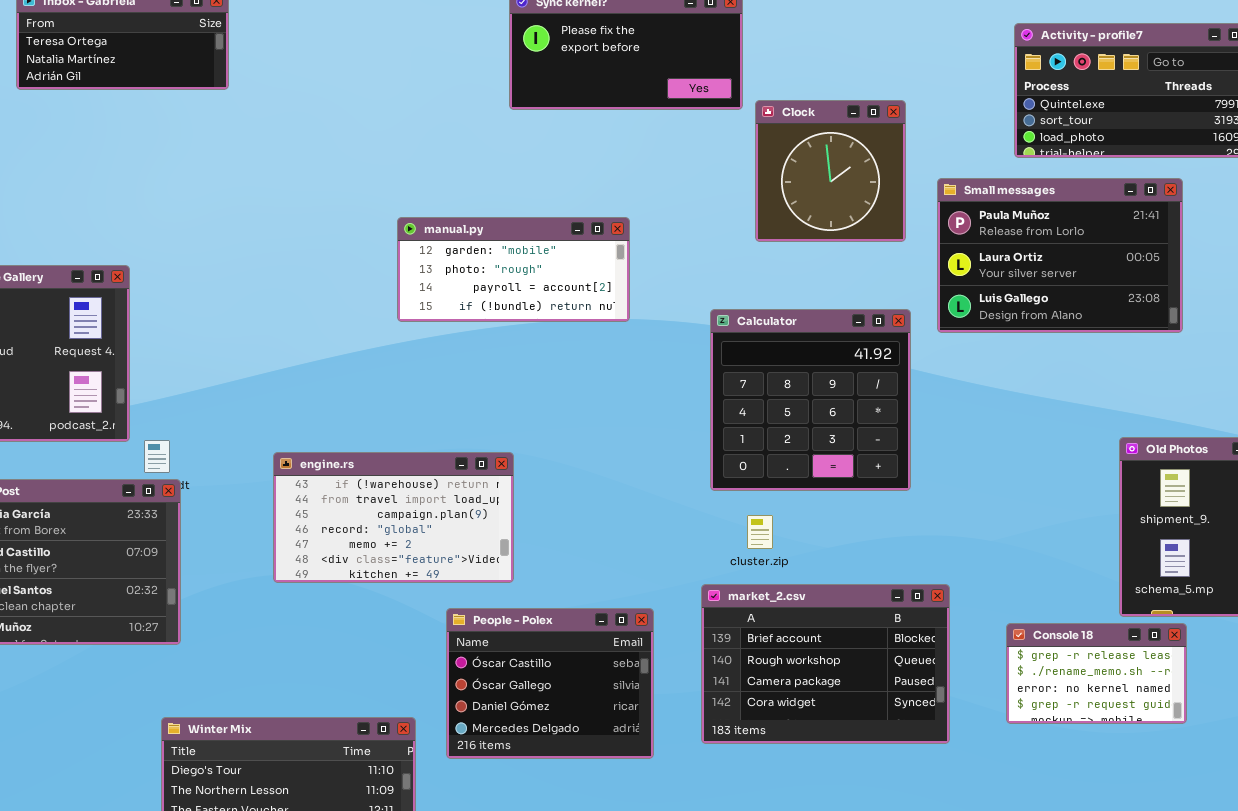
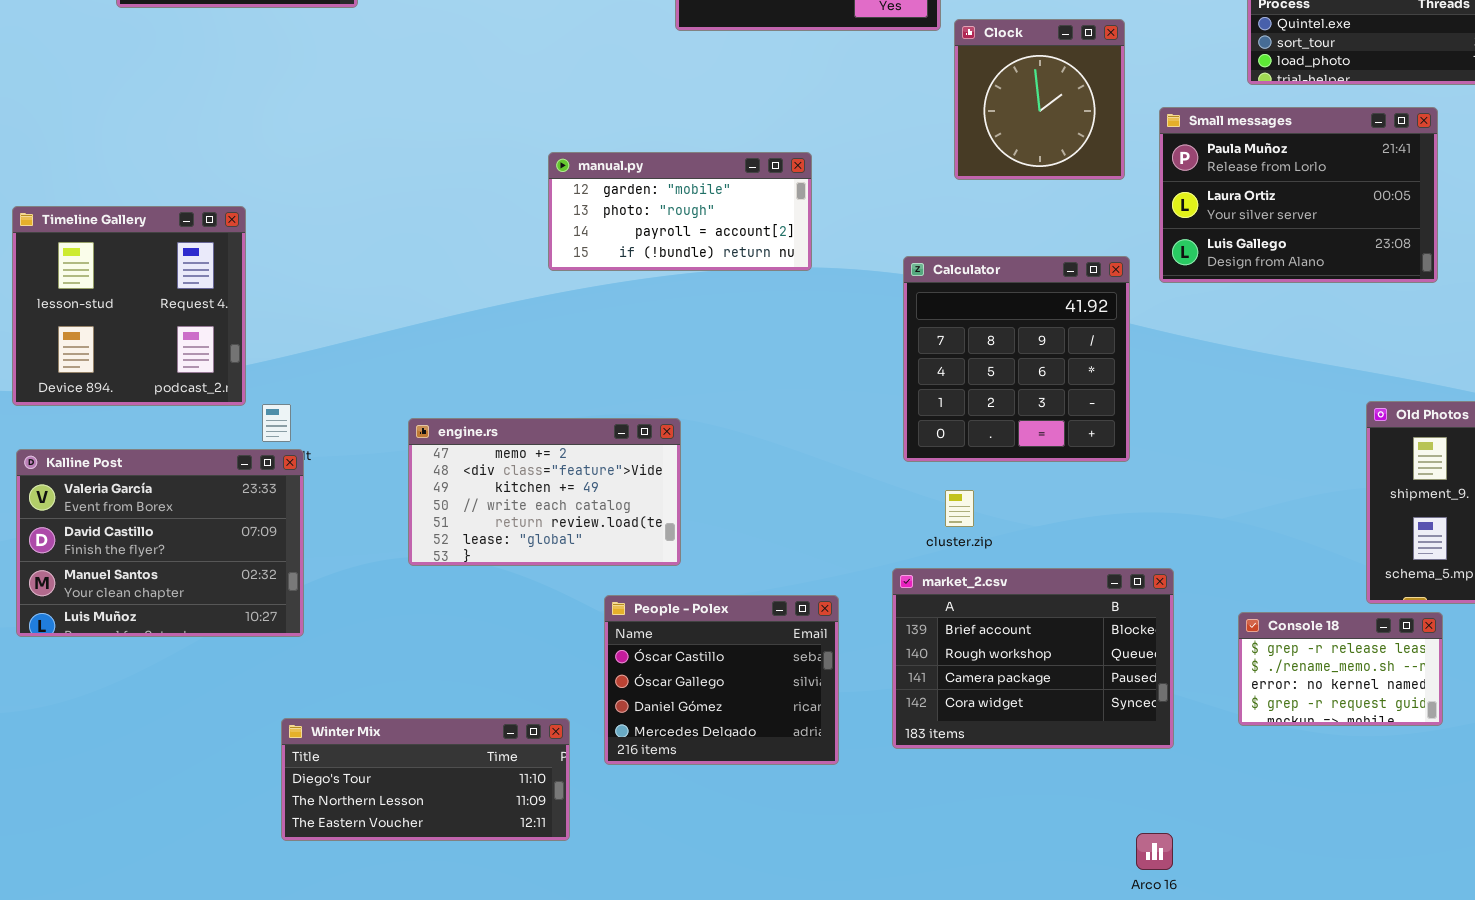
engine.rs: [273,452,514,583] -> [408,418,681,566], scrolled down 4 rows

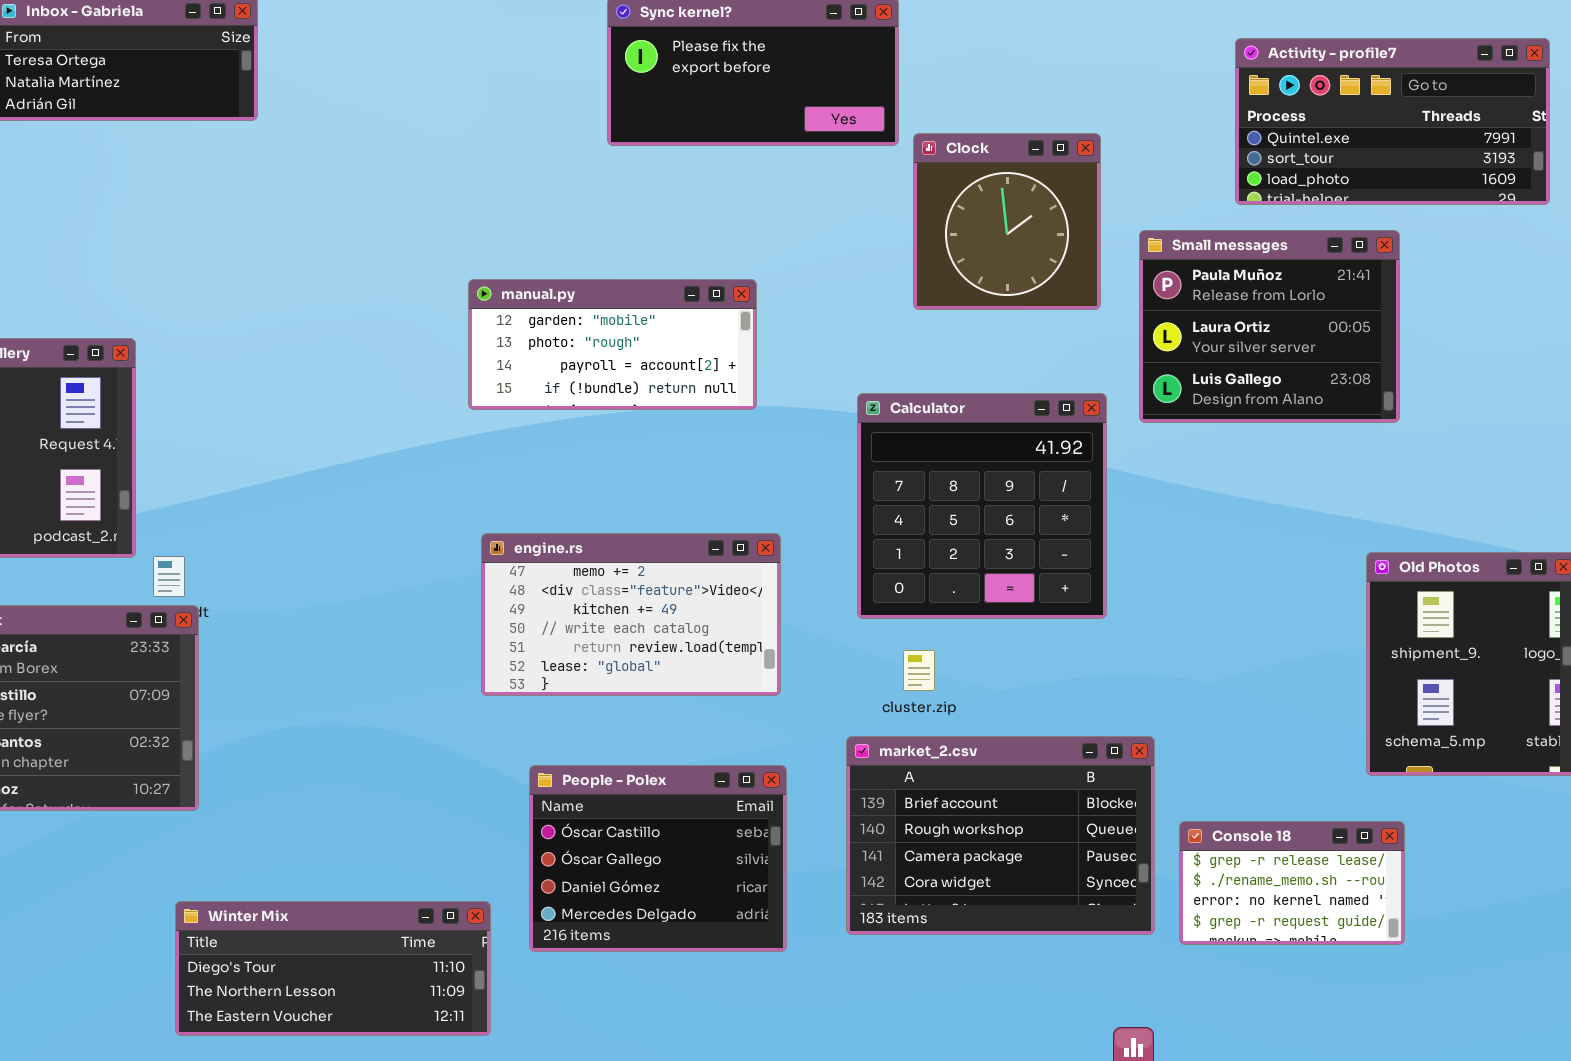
Small messages: [1159,107,1438,283] -> [1139,230,1400,423], resized
engine.rs: [408,418,681,566] -> [481,533,781,696], moved
Console 18: [1238,612,1443,726] -> [1179,821,1405,945], moved

